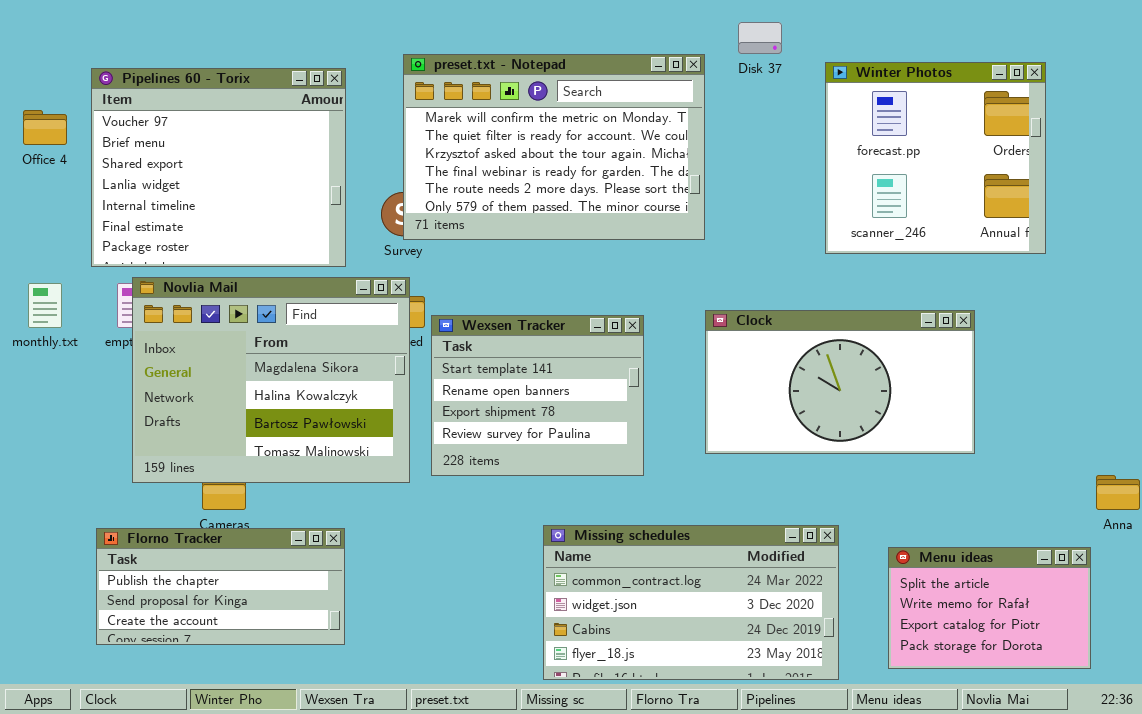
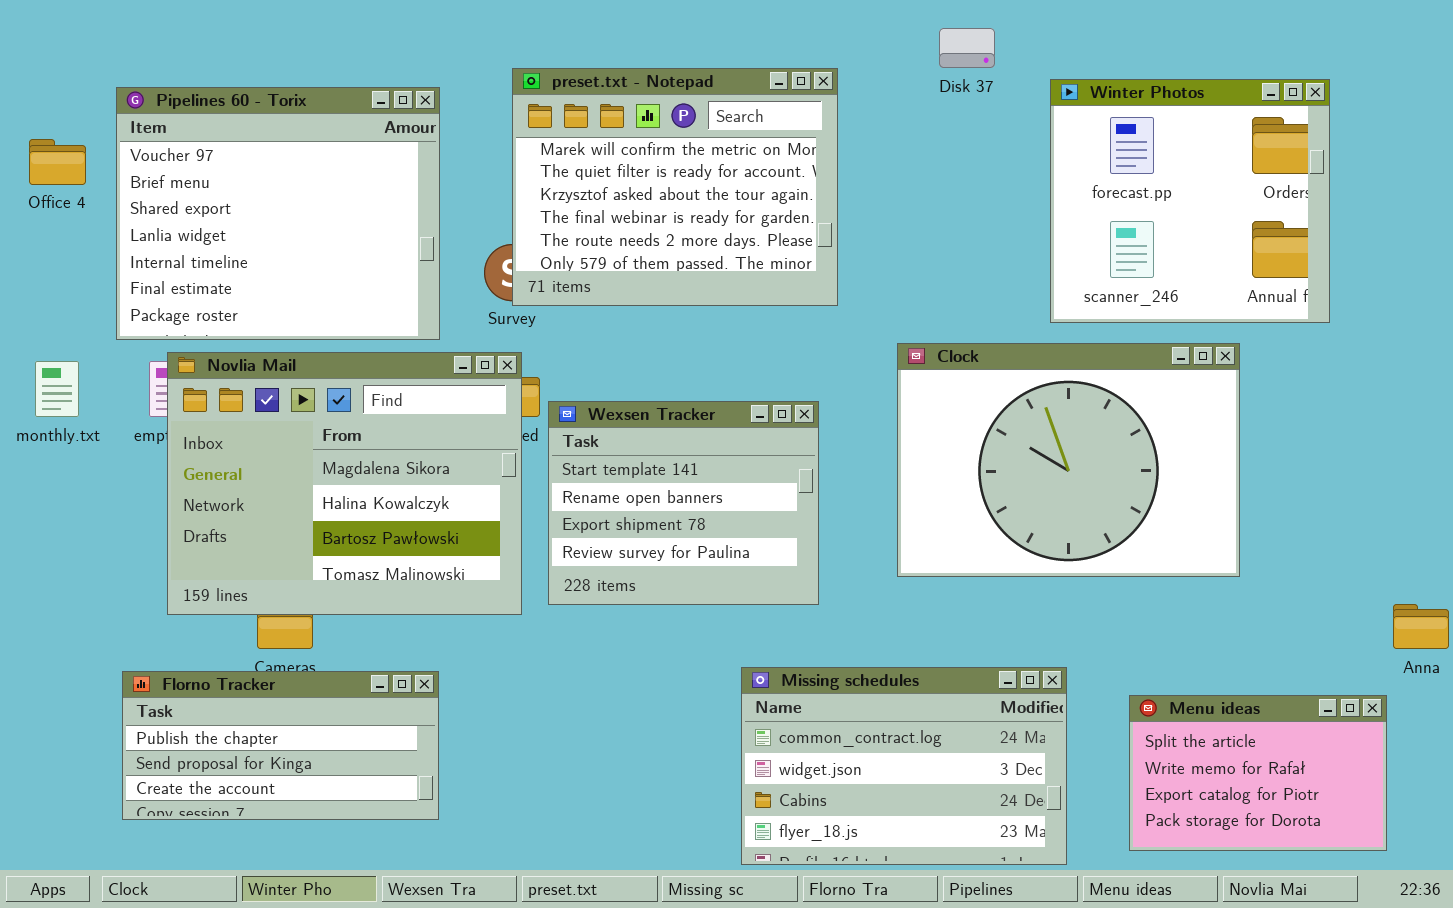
preset.txt - Notepad: [403,54,705,240] -> [512,68,838,306], resized
Clock: [705,310,975,454] -> [897,343,1240,577], resized
Missing schedules: [543,525,839,680] -> [741,667,1067,865], resized

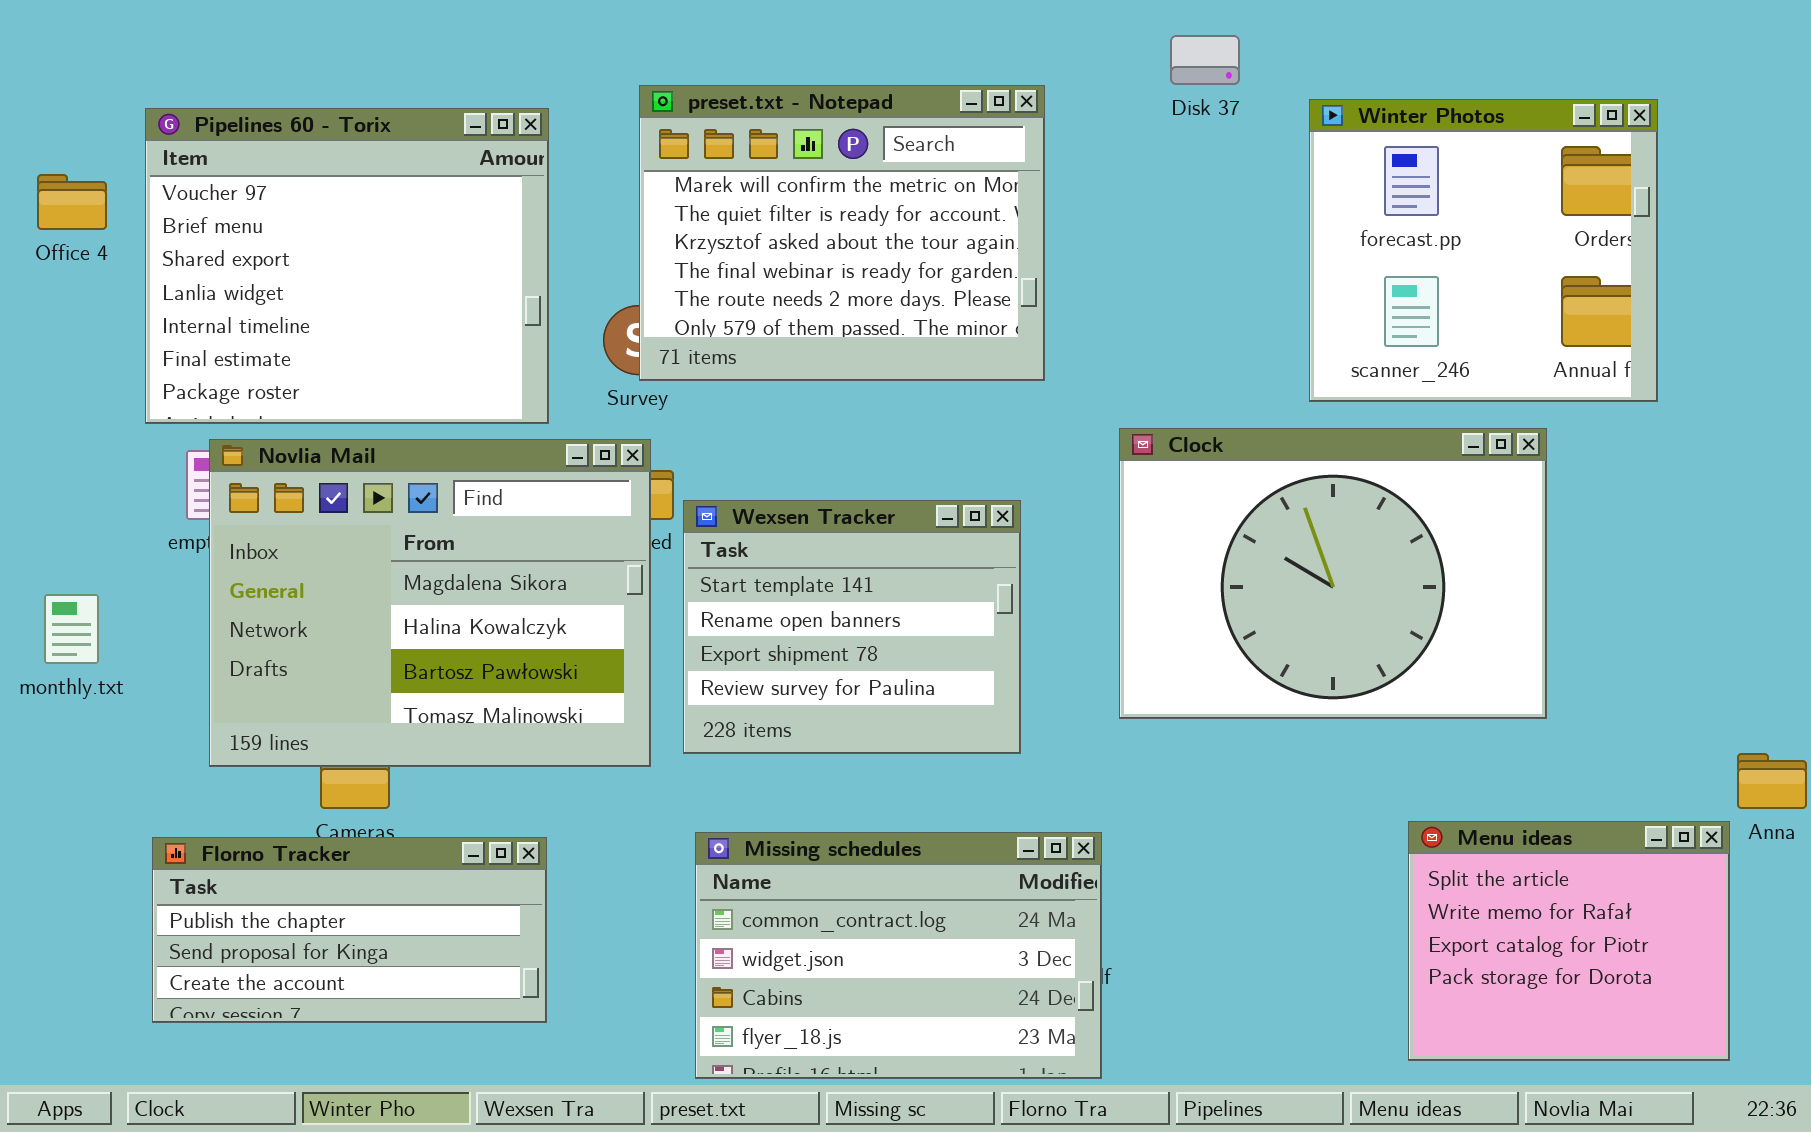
monthly.txt: [35,361,79,417] -> [44,594,99,664], moved
Missing schedules: [741,667,1067,865] -> [695,832,1102,1079], moved
Menu ideas: [1129,695,1387,851] -> [1408,821,1730,1061], resized

